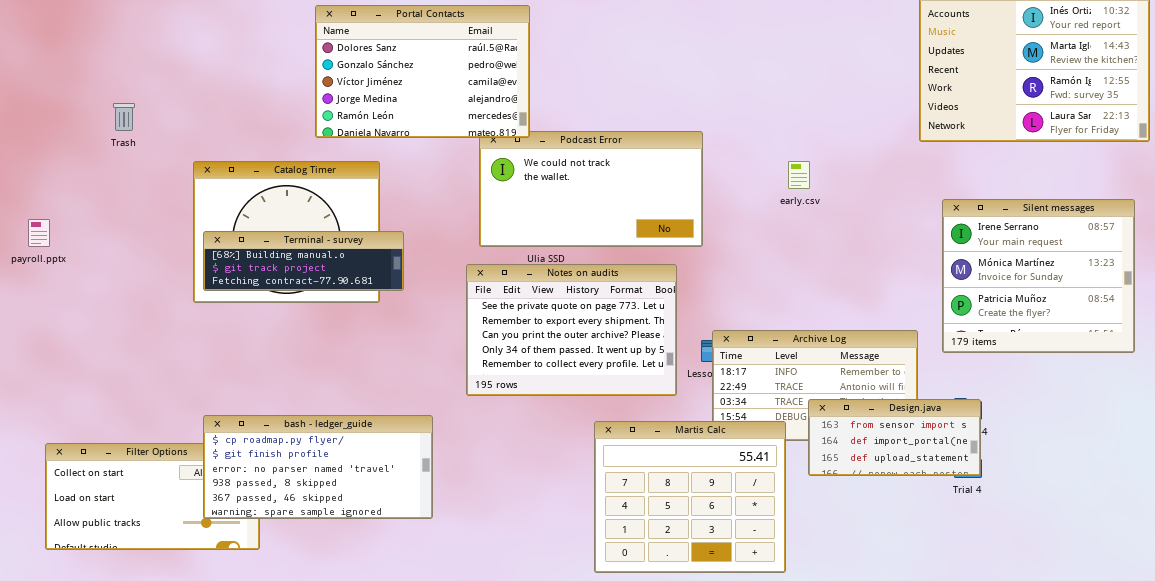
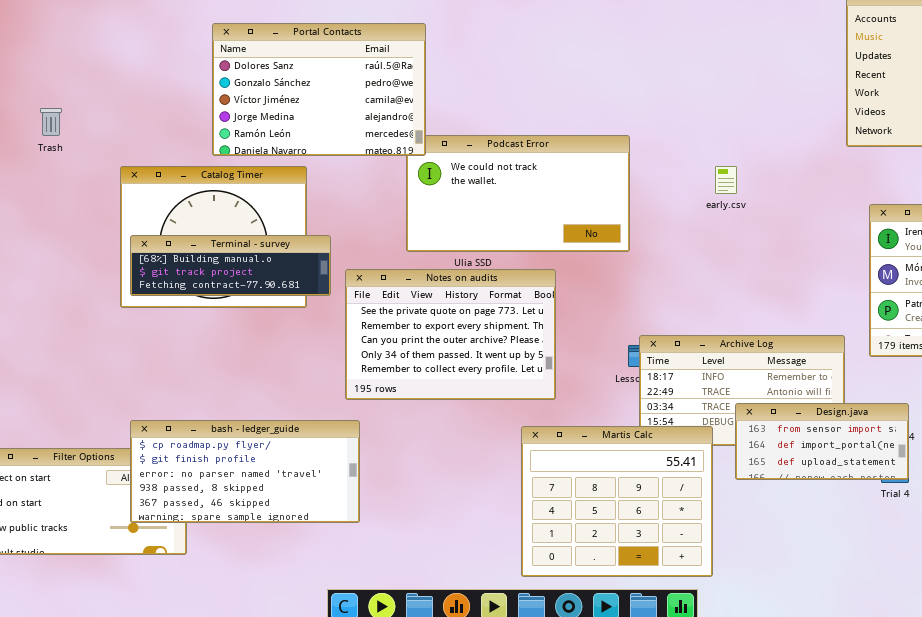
Portal Contacts: [315,5,530,138] -> [212,23,426,156], moved
Notes on audits: [466,264,677,396] -> [345,269,556,400], moved

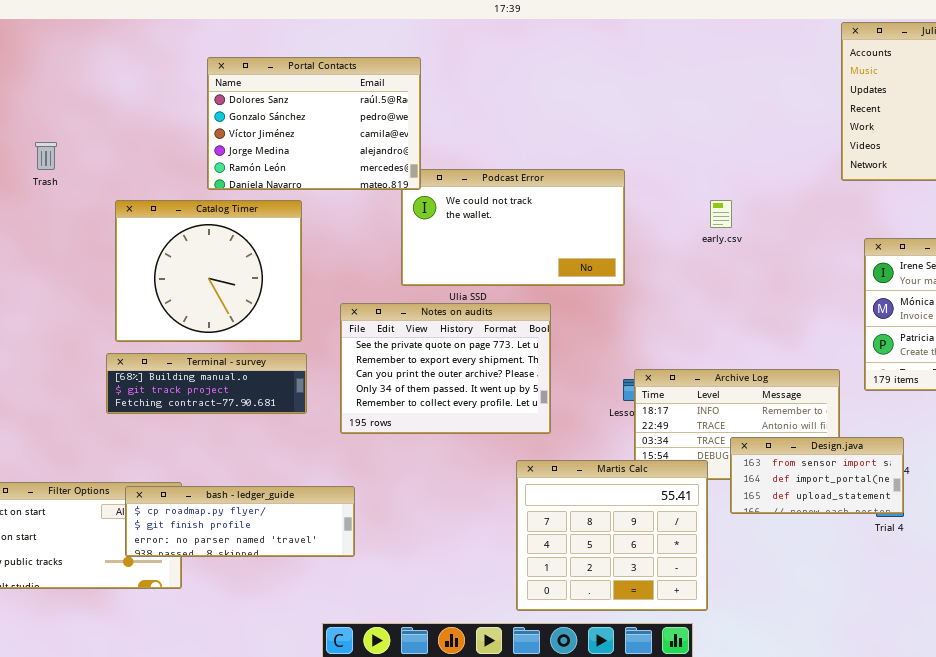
Terminal - survey: [130,235,331,296] -> [106,353,307,414], moved
bash - ledger_guide: [130,420,360,523] -> [125,486,355,557], resized

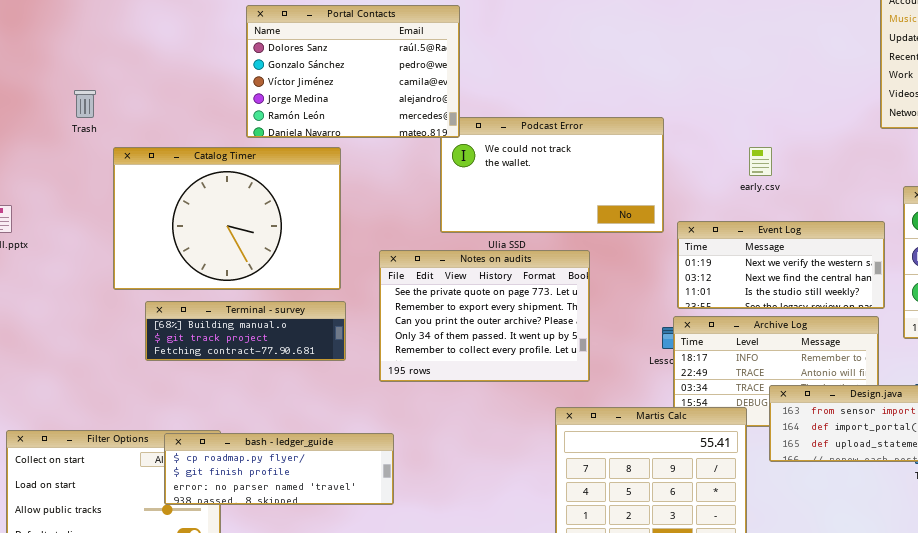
Catalog Timer: [115,200,302,342] -> [113,147,341,290], resized
Event Log: none -> [677,221,885,309], opened

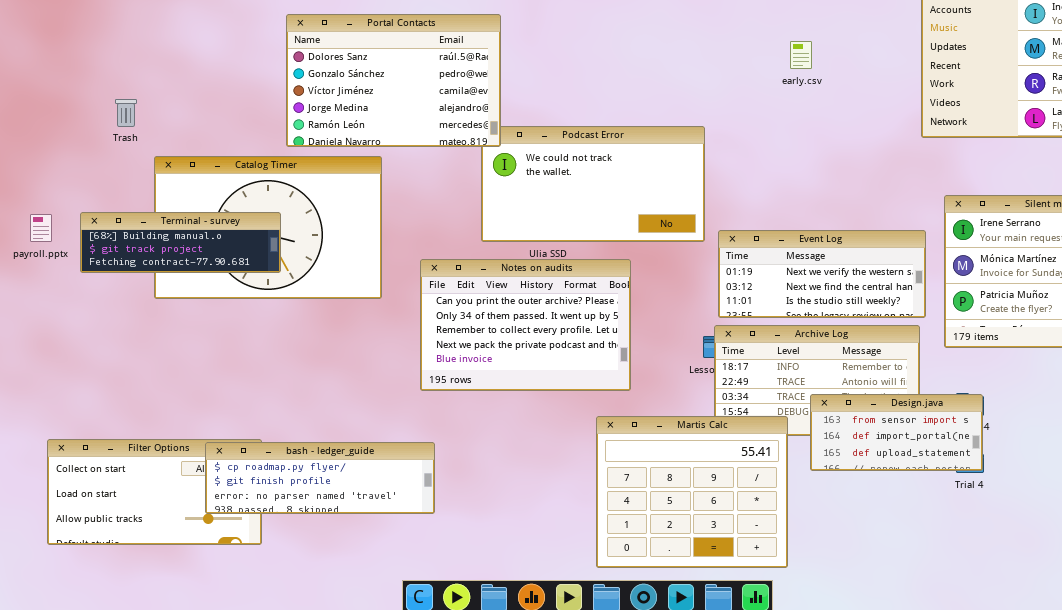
early.csv: [749,147,772,176] -> [790,41,812,69], moved
Notes on audits: [379,250,590,382] -> [420,259,631,391], scrolled down 2 rows
Terminal - survey: [145,301,346,361] -> [80,212,281,273], moved

